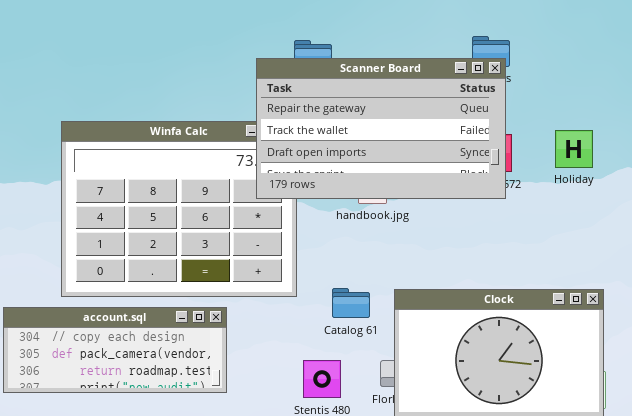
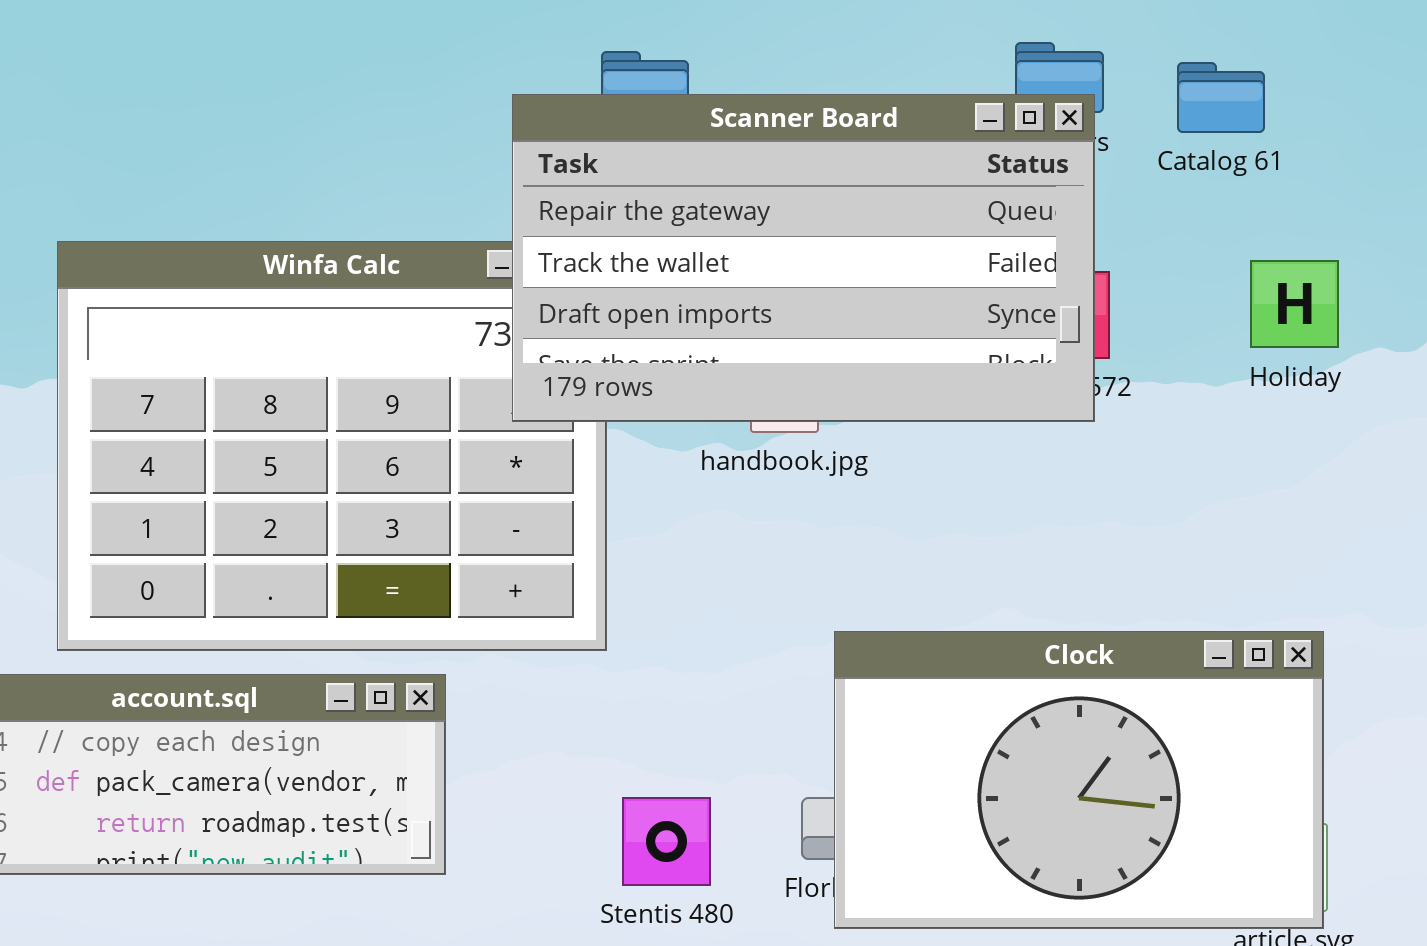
Holiday: [555,130,593,168] -> [1250,260,1339,348], moved
Catalog 61: [332,288,370,318] -> [1177,62,1265,133], moved

